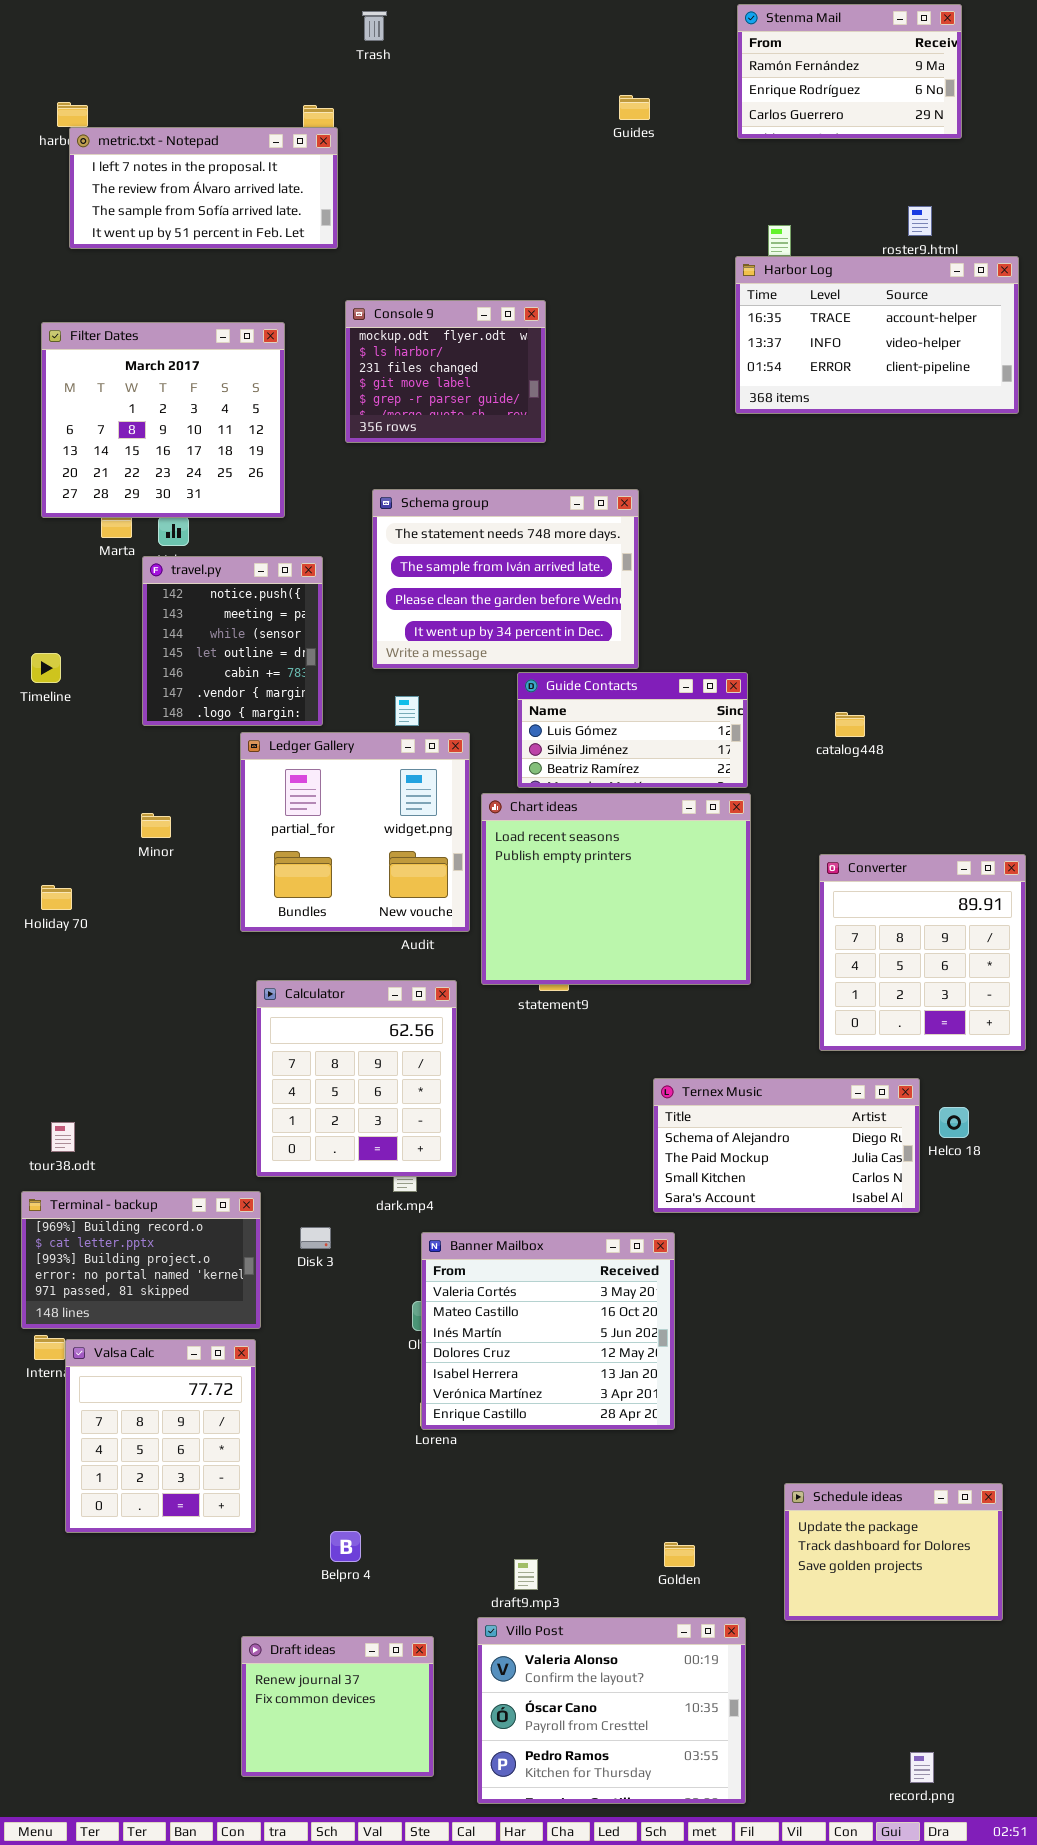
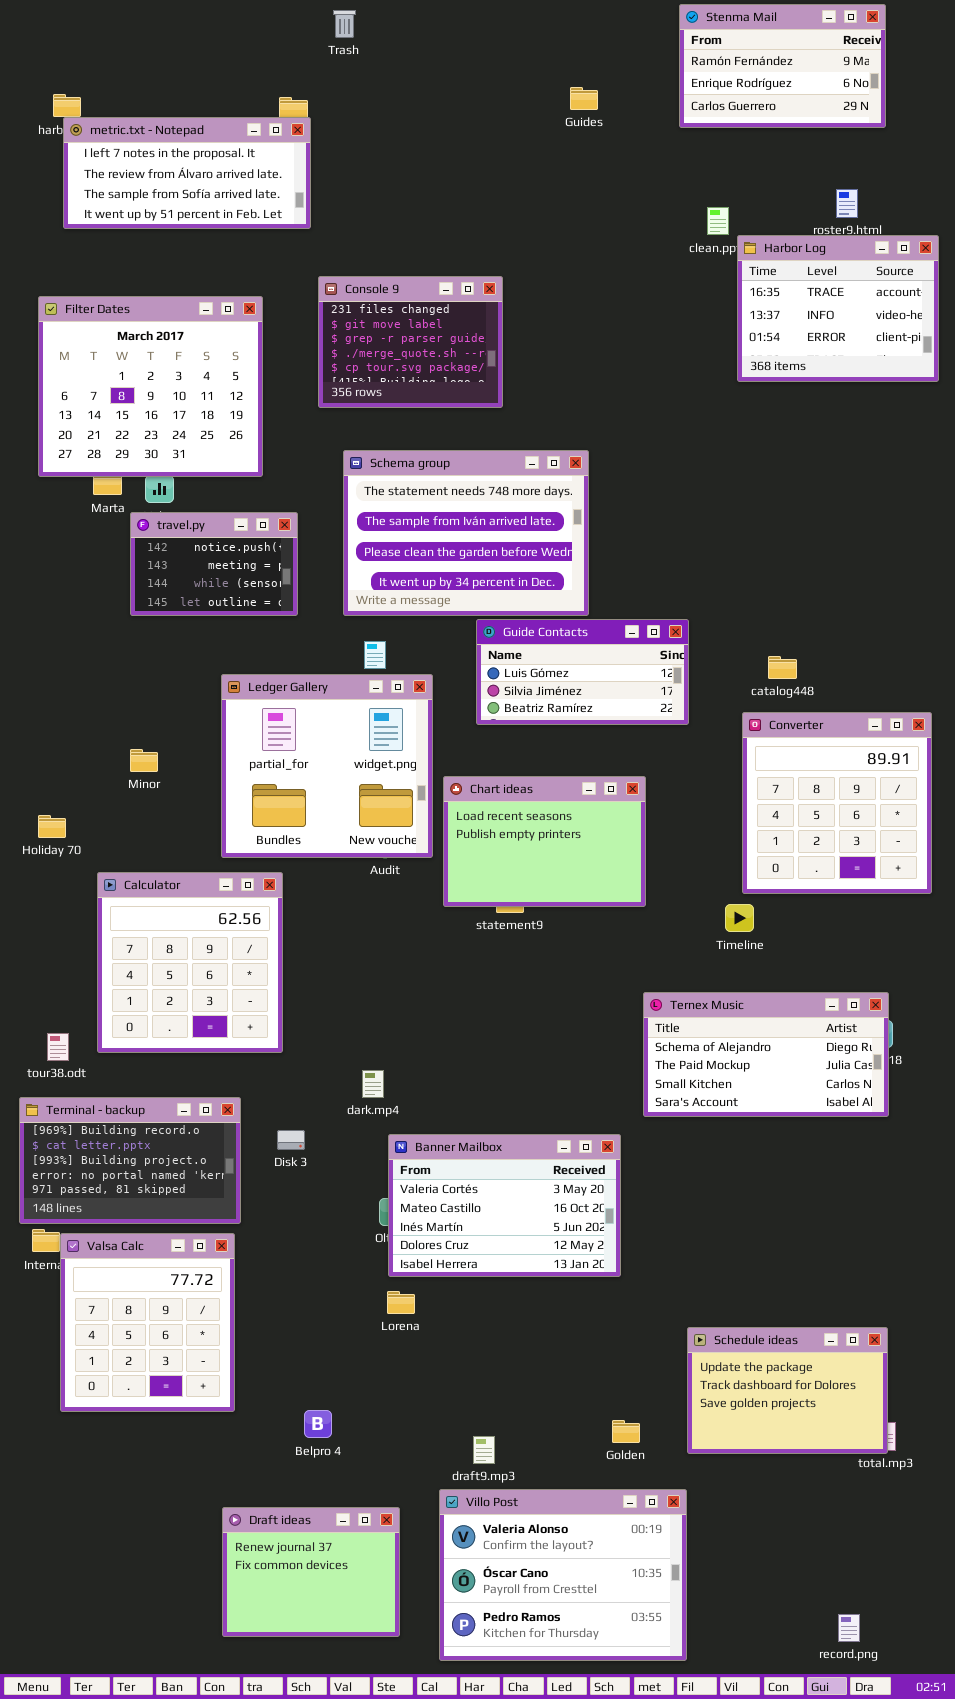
Harbor Log: [735,256,1019,414] -> [737,235,939,382], resized
Console 9: [345,300,546,443] -> [318,276,503,408], scrolled down 2 rows
travel.py: [142,556,323,726] -> [130,512,298,616], resized
Timeline: [31,653,61,683] -> [725,904,754,932], moved
Chart ideas: [481,793,751,985] -> [443,776,646,907], resized
Converter: [819,854,1026,1051] -> [742,712,932,894], moved
Calculator: [256,980,457,1177] -> [97,872,283,1053], moved
Ternex Music: [653,1078,920,1213] -> [643,992,889,1117], moved
Banner Mailbox: [421,1232,675,1430] -> [388,1134,621,1277], resized
Schedule ideas: [784,1483,1003,1621] -> [687,1327,888,1454], moved

